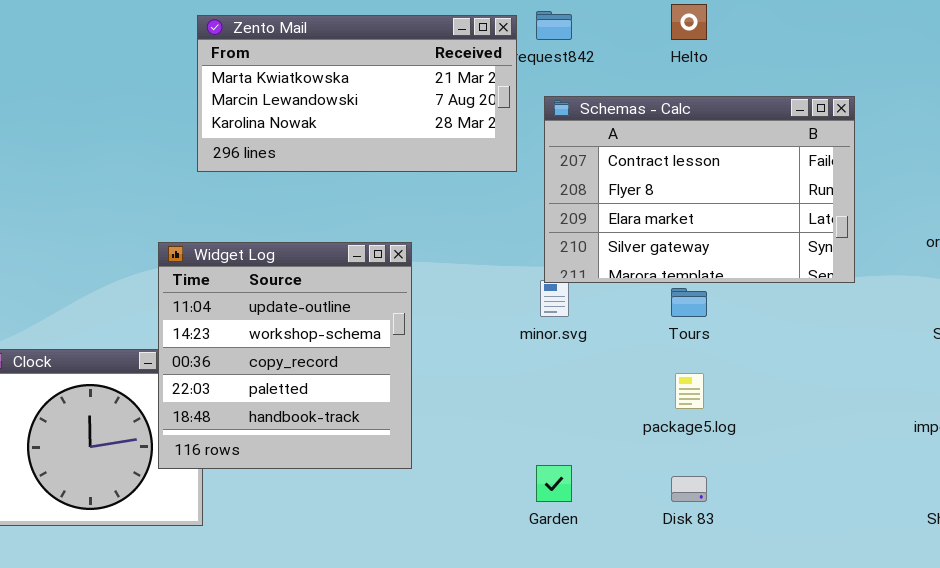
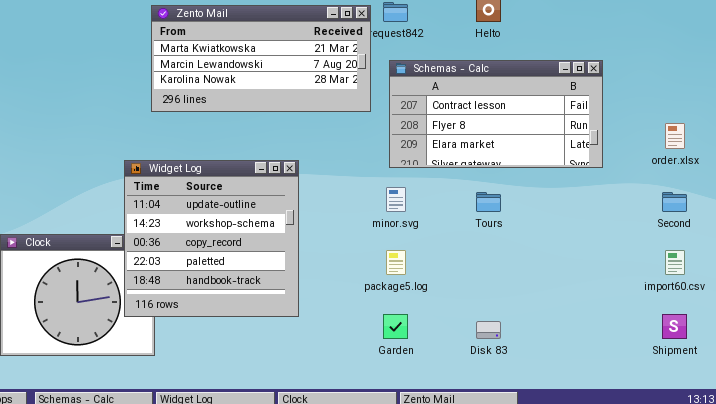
Schemas - Calc: [544,96,855,283] -> [389,60,603,168], resized
package5.log: [675,373,704,409] -> [386,250,406,275], moved

